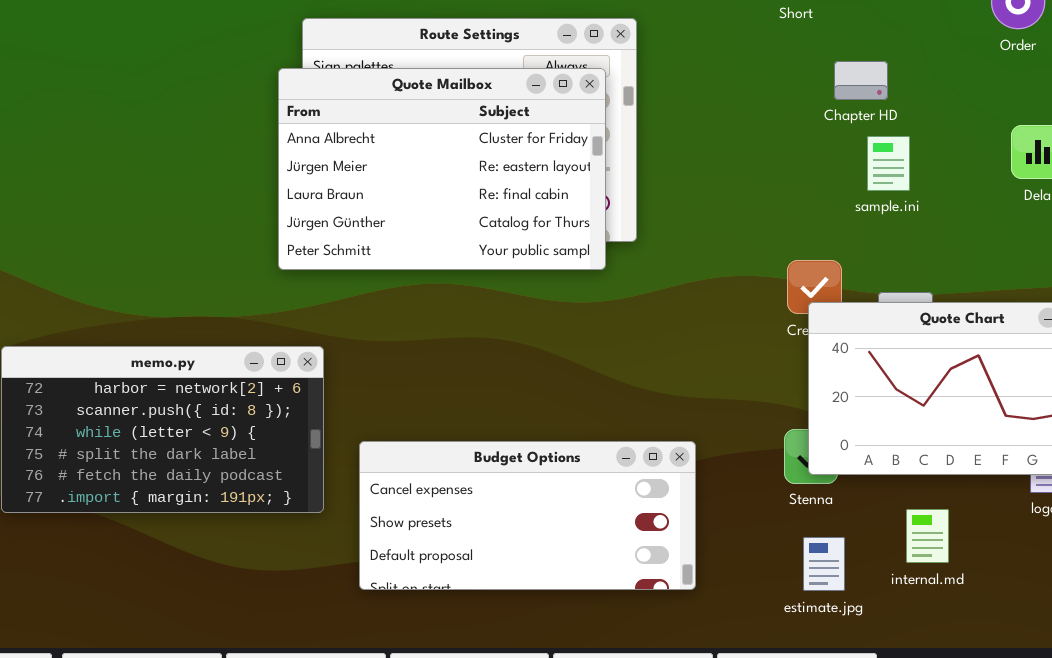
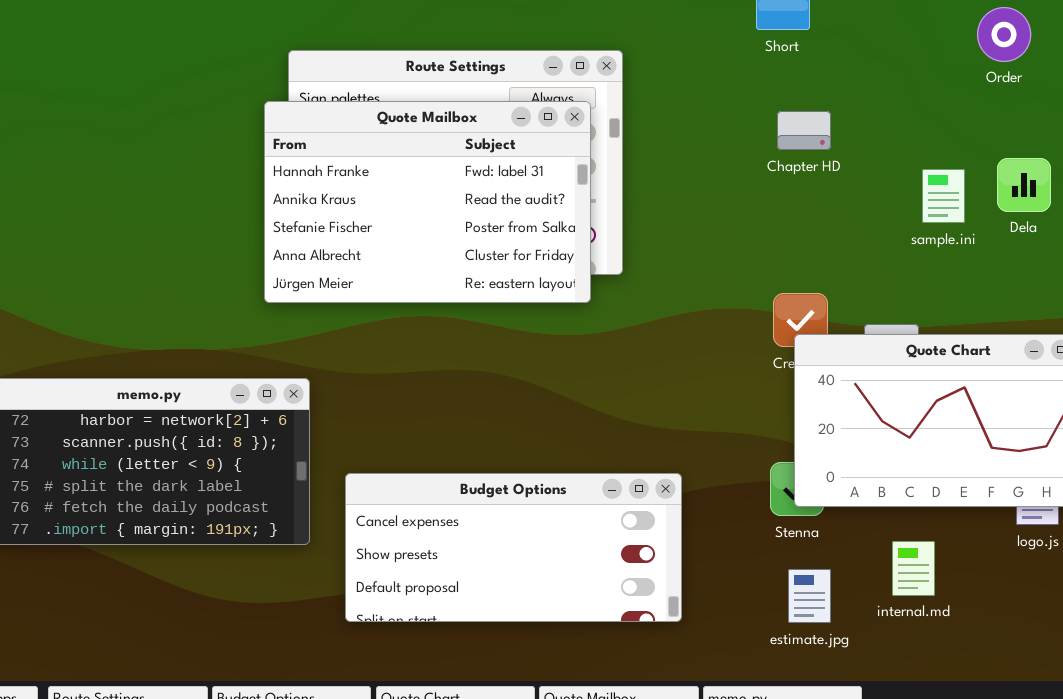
Chapter HD: [834,61,888,100] -> [777,111,831,150], moved
Quote Mailbox: [278,68,606,270] -> [264,101,591,303], scrolled up 3 rows
sample.ini: [867,136,910,191] -> [922,169,965,223], moved

